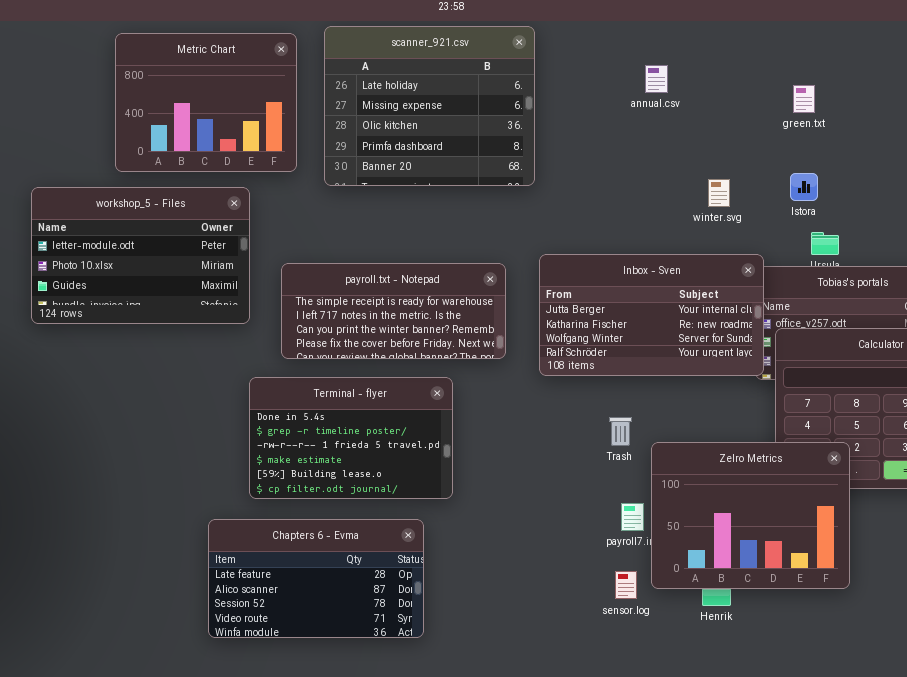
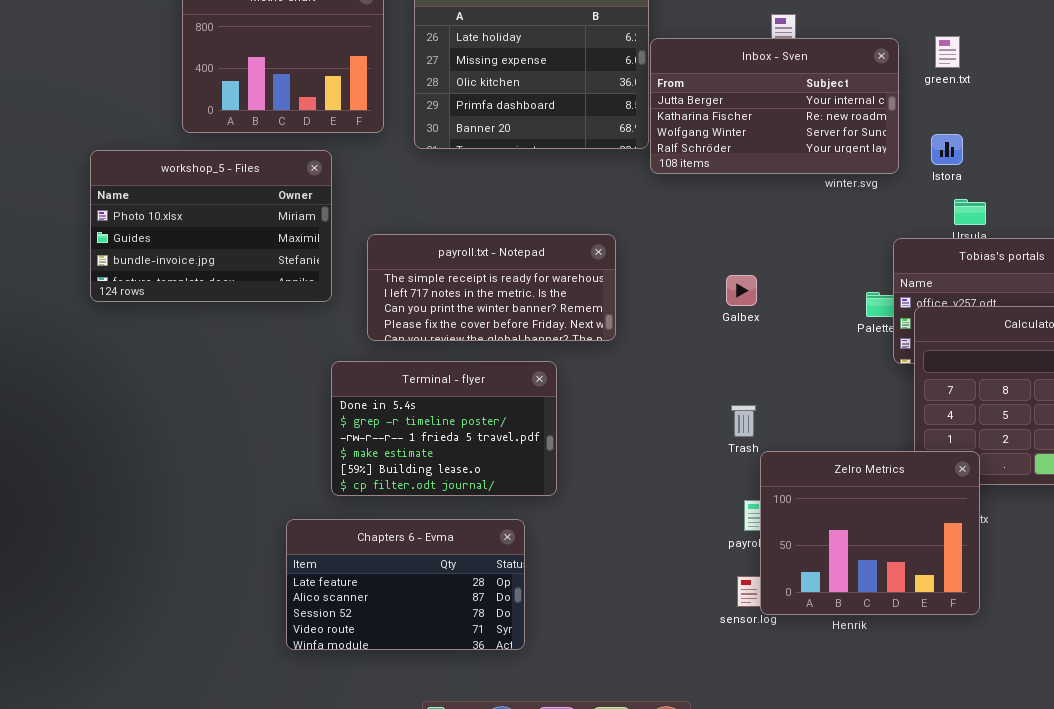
workshop_5 - Files: [31,187,250,324] -> [90,150,332,302], scrolled down 1 row
Inbox - Sven: [539,254,764,376] -> [650,38,899,174], moved
Zelro Metrics: [651,442,850,589] -> [760,451,980,615], moved

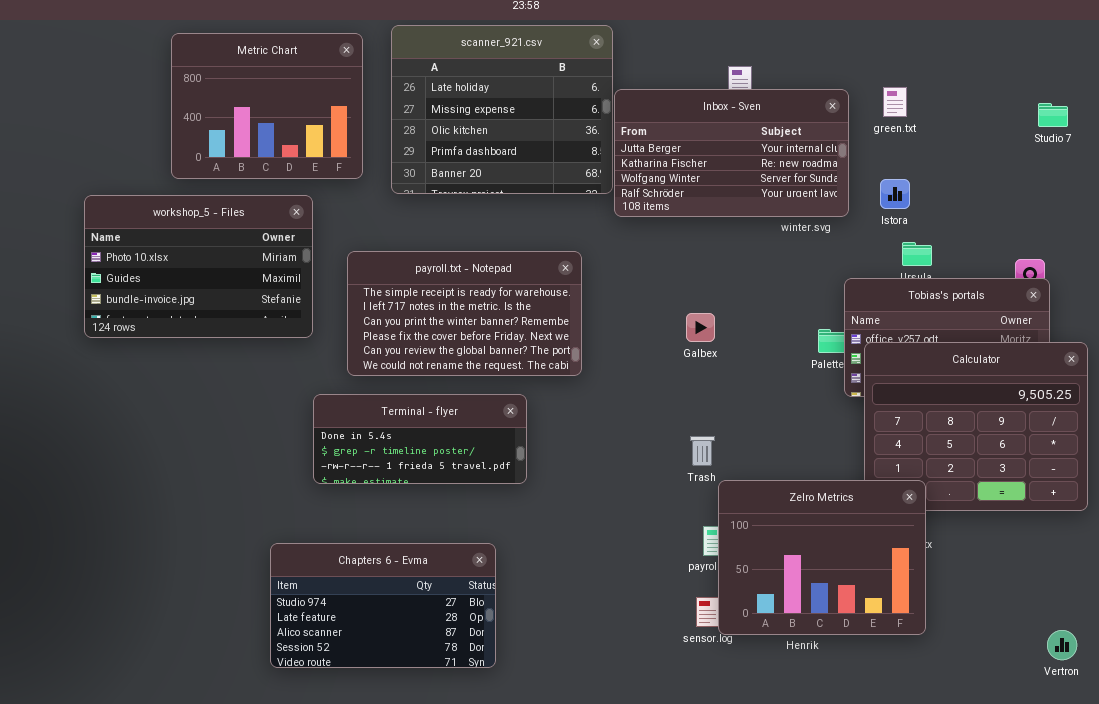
payroll.txt - Notepad: [367,234,616,341] -> [347,251,582,376], resized
Terminal - flyer: [331,361,557,496] -> [313,394,527,484], resized
Chapters 6 - Evma: [286,519,525,650] -> [270,543,496,668], scrolled up 1 row

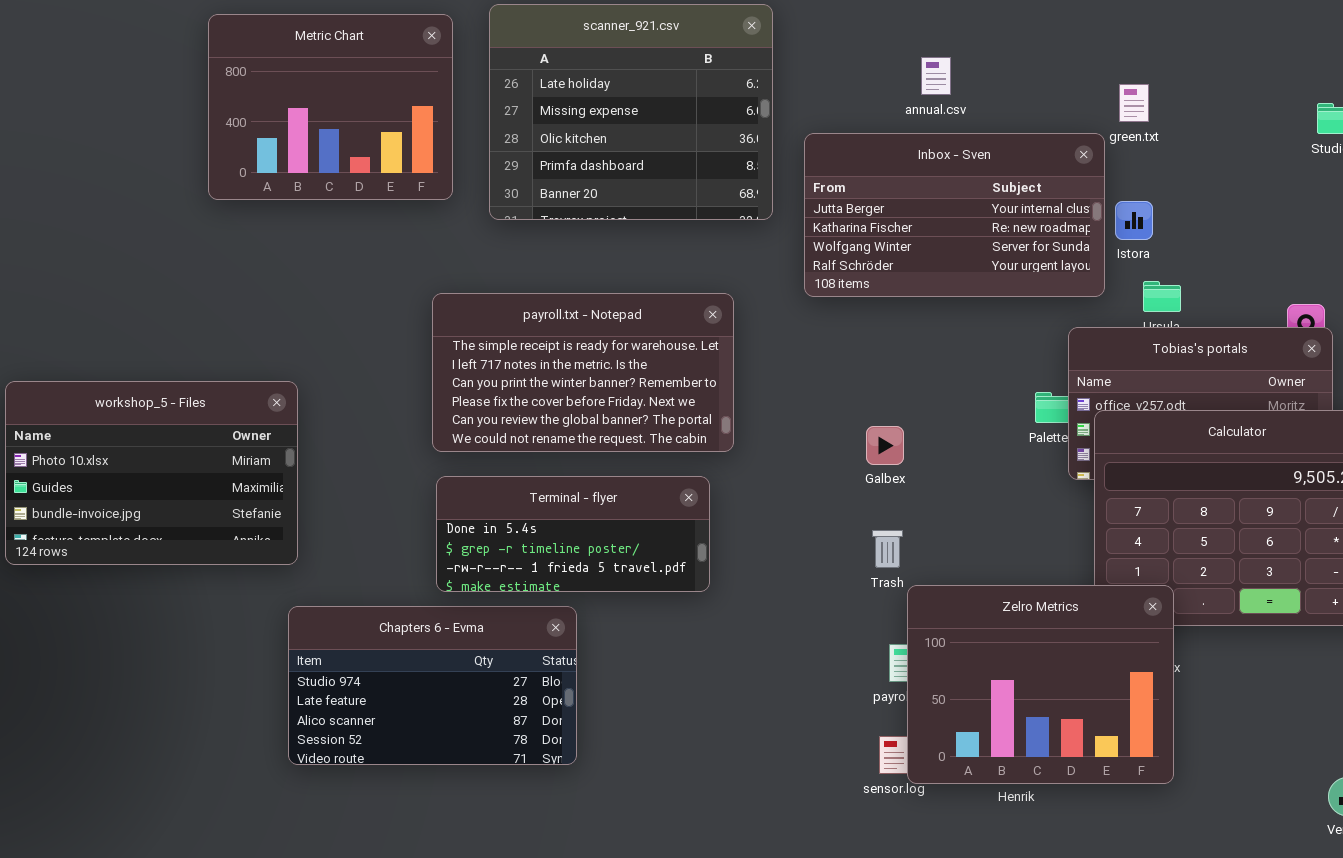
Inbox - Sven: [614,89,849,217] -> [804,133,1105,297], moved
workshop_5 - Files: [84,195,313,338] -> [5,381,298,565], moved
Galbex: [686,313,715,342] -> [866,426,904,465], moved
Terminal - flyer: [313,394,527,484] -> [436,476,710,592], moved
Chapters 6 - Evma: [270,543,496,668] -> [288,606,577,765], moved

